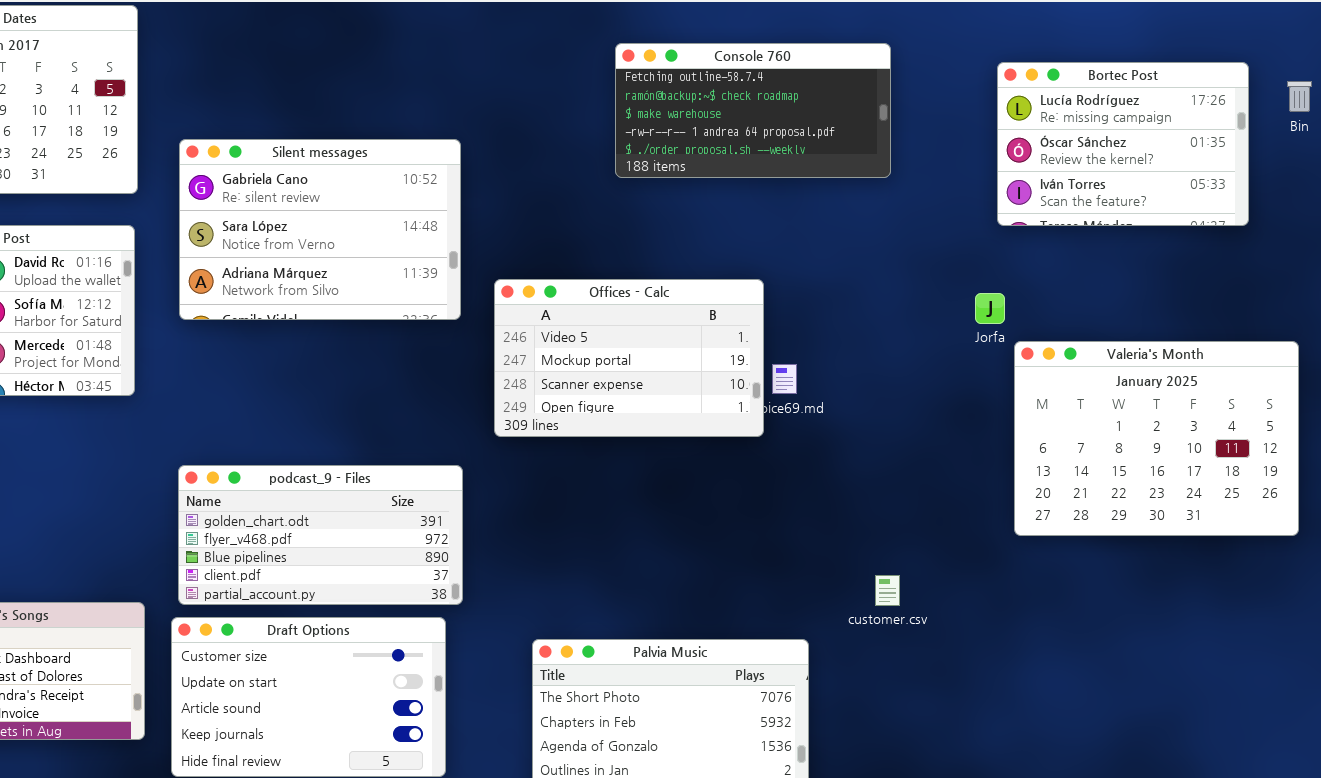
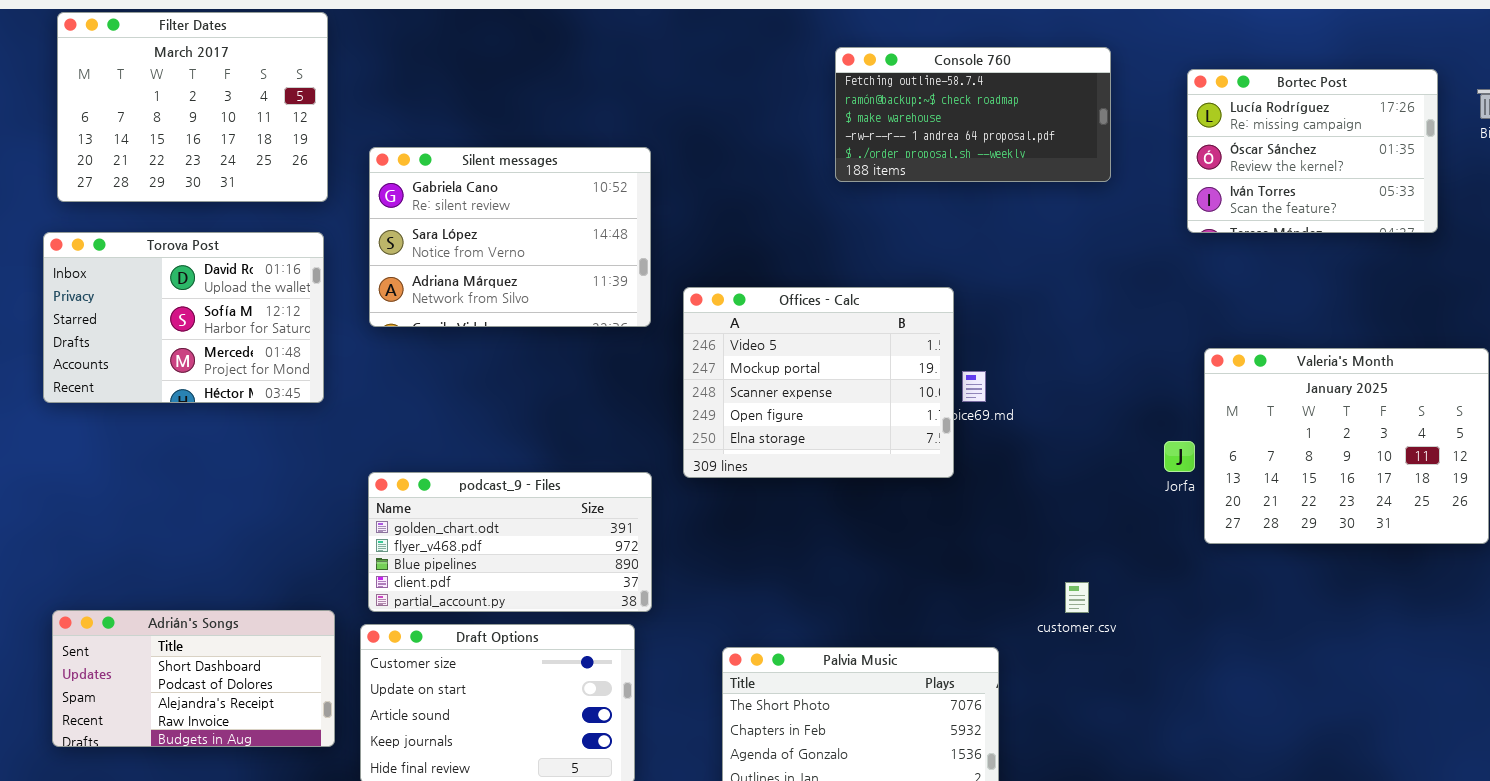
Console 760: [615,43,891,178] -> [835,47,1111,182], moved
Offices - Calc: [494,279,764,437] -> [683,287,954,478], resized
Jorfa: [975,293,1005,324] -> [1164,441,1195,472], moved

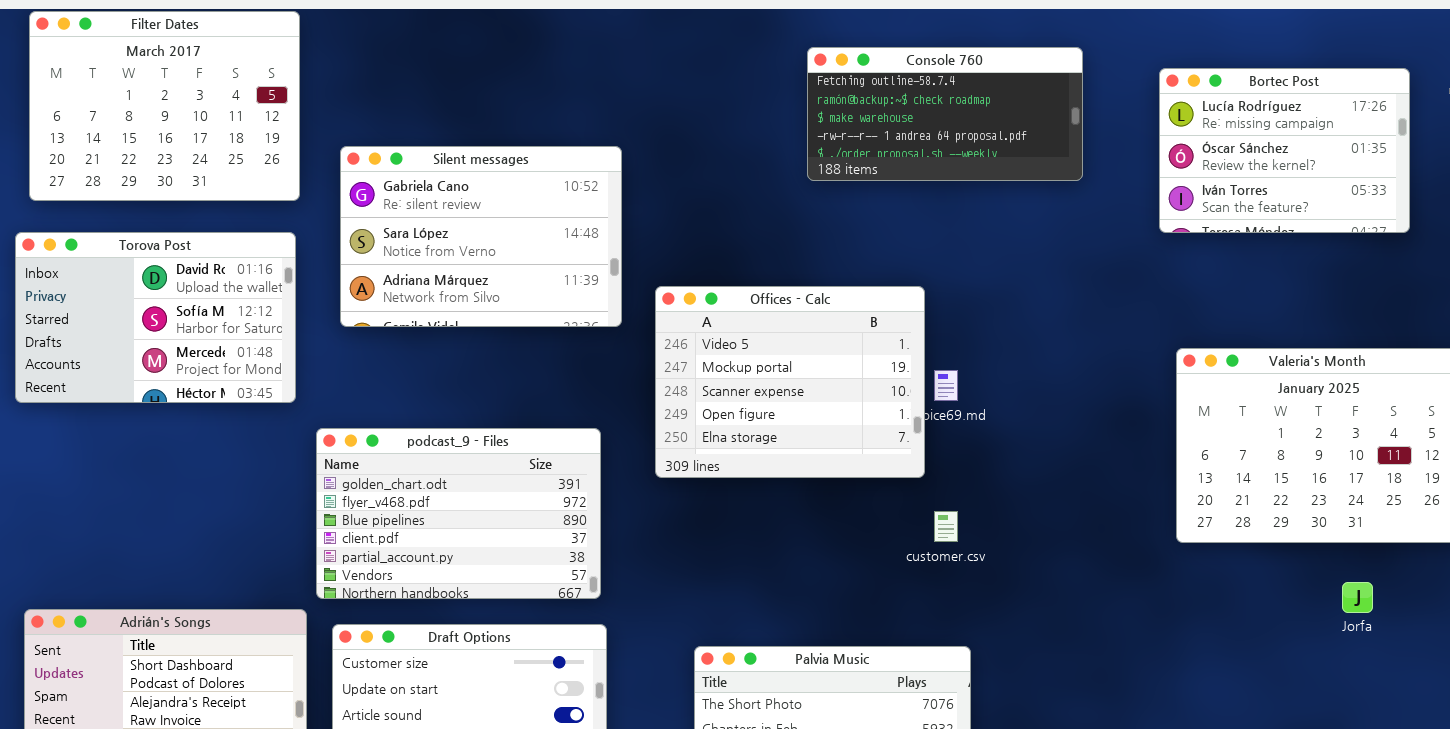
Jorfa: [1164,441,1195,472] -> [1342,582,1373,613], moved
podcast_9 - Files: [368,472,652,612] -> [316,428,601,599], moved, resized
customer.csv: [1065,582,1089,613] -> [934,511,958,542], moved

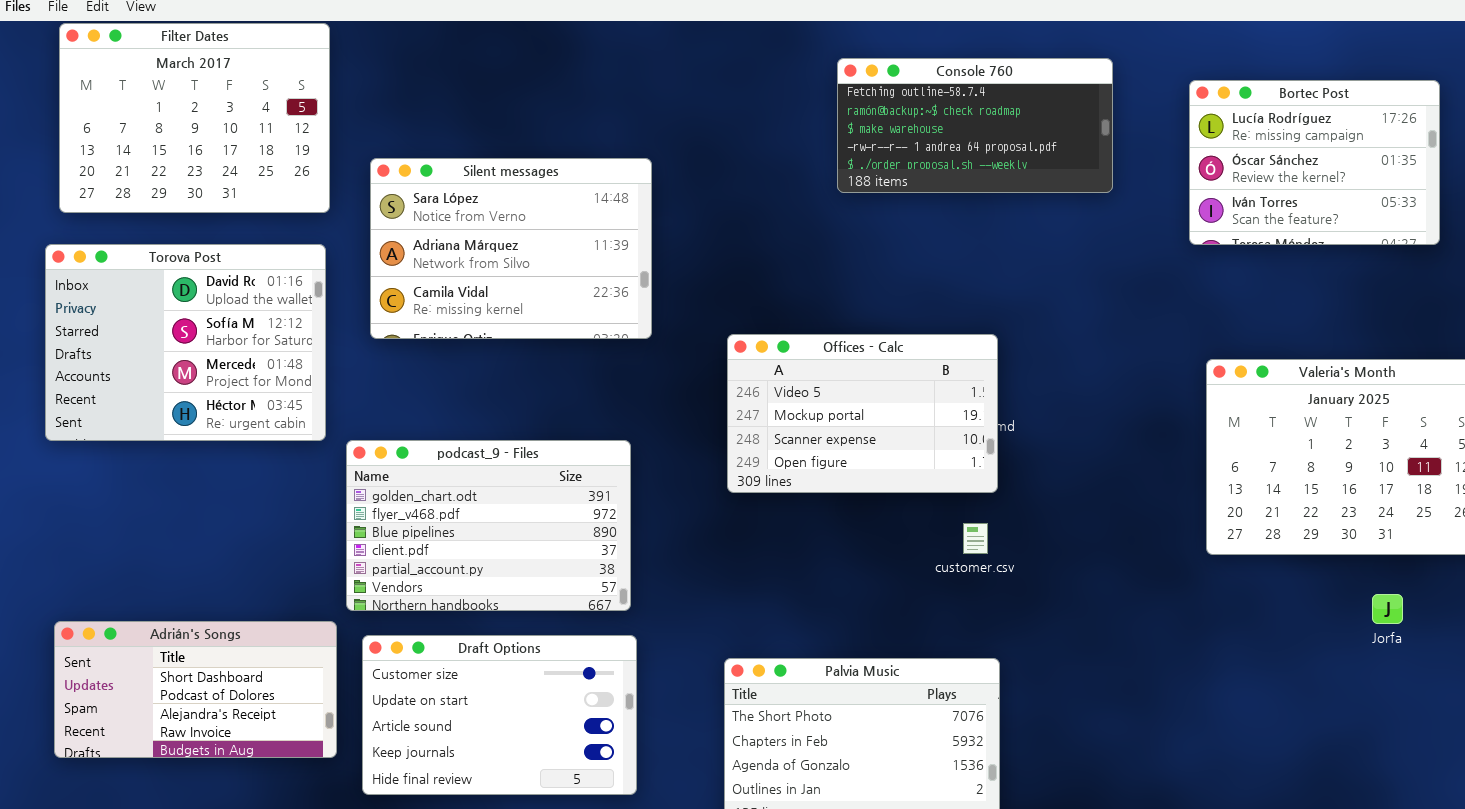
Silent messages: [340,146,622,327] -> [370,158,652,339], scrolled down 1 row
Torova Post: [15,232,296,403] -> [45,244,326,441], resized
Offices - Calc: [655,286,925,478] -> [727,334,998,493], moved, resized

